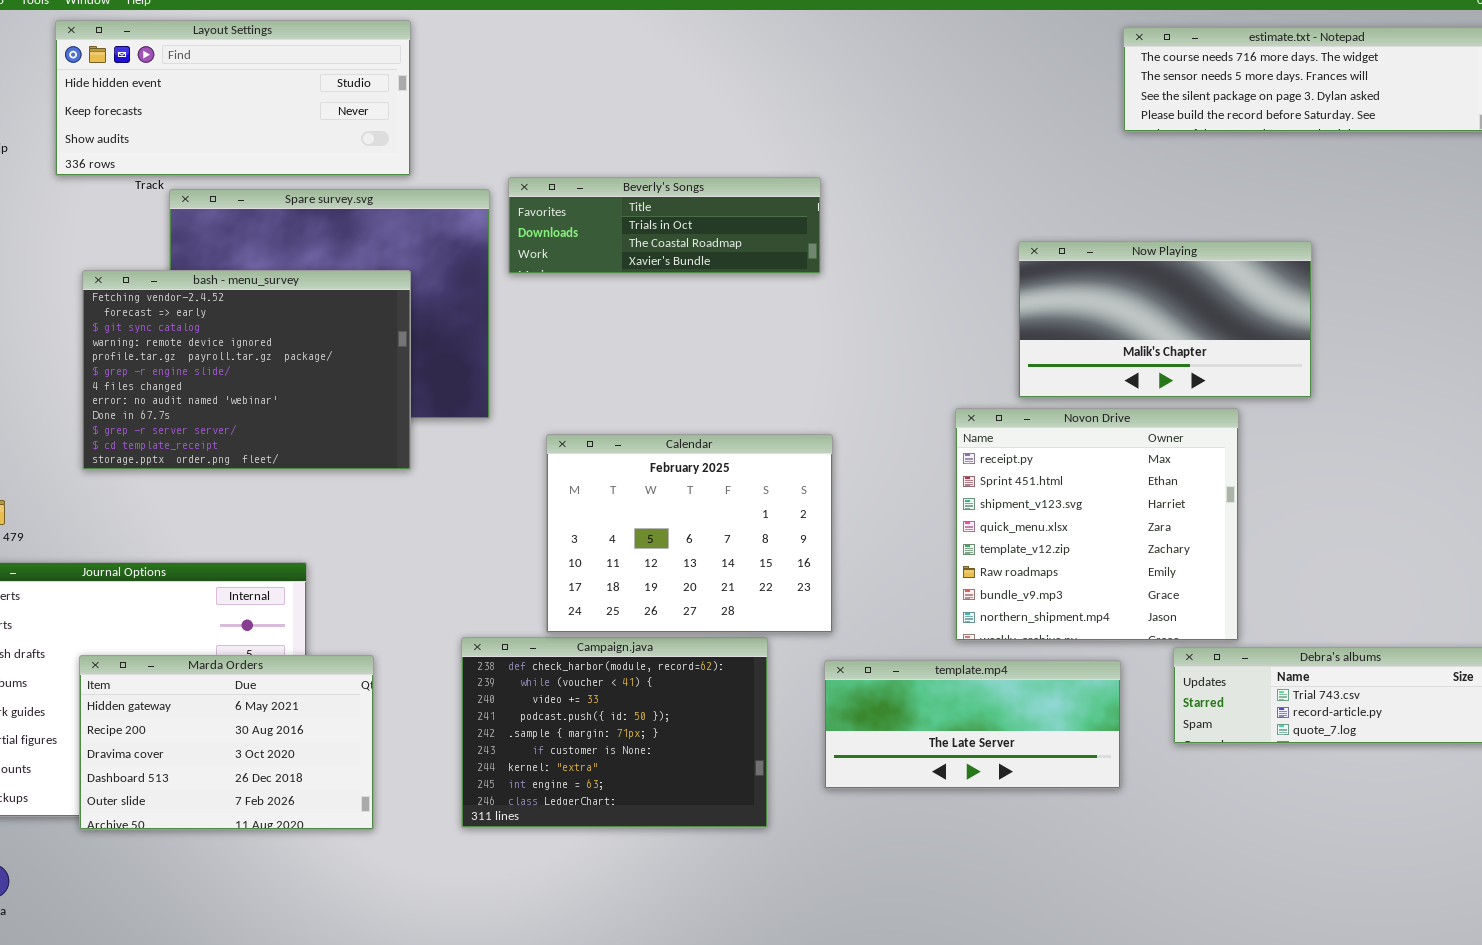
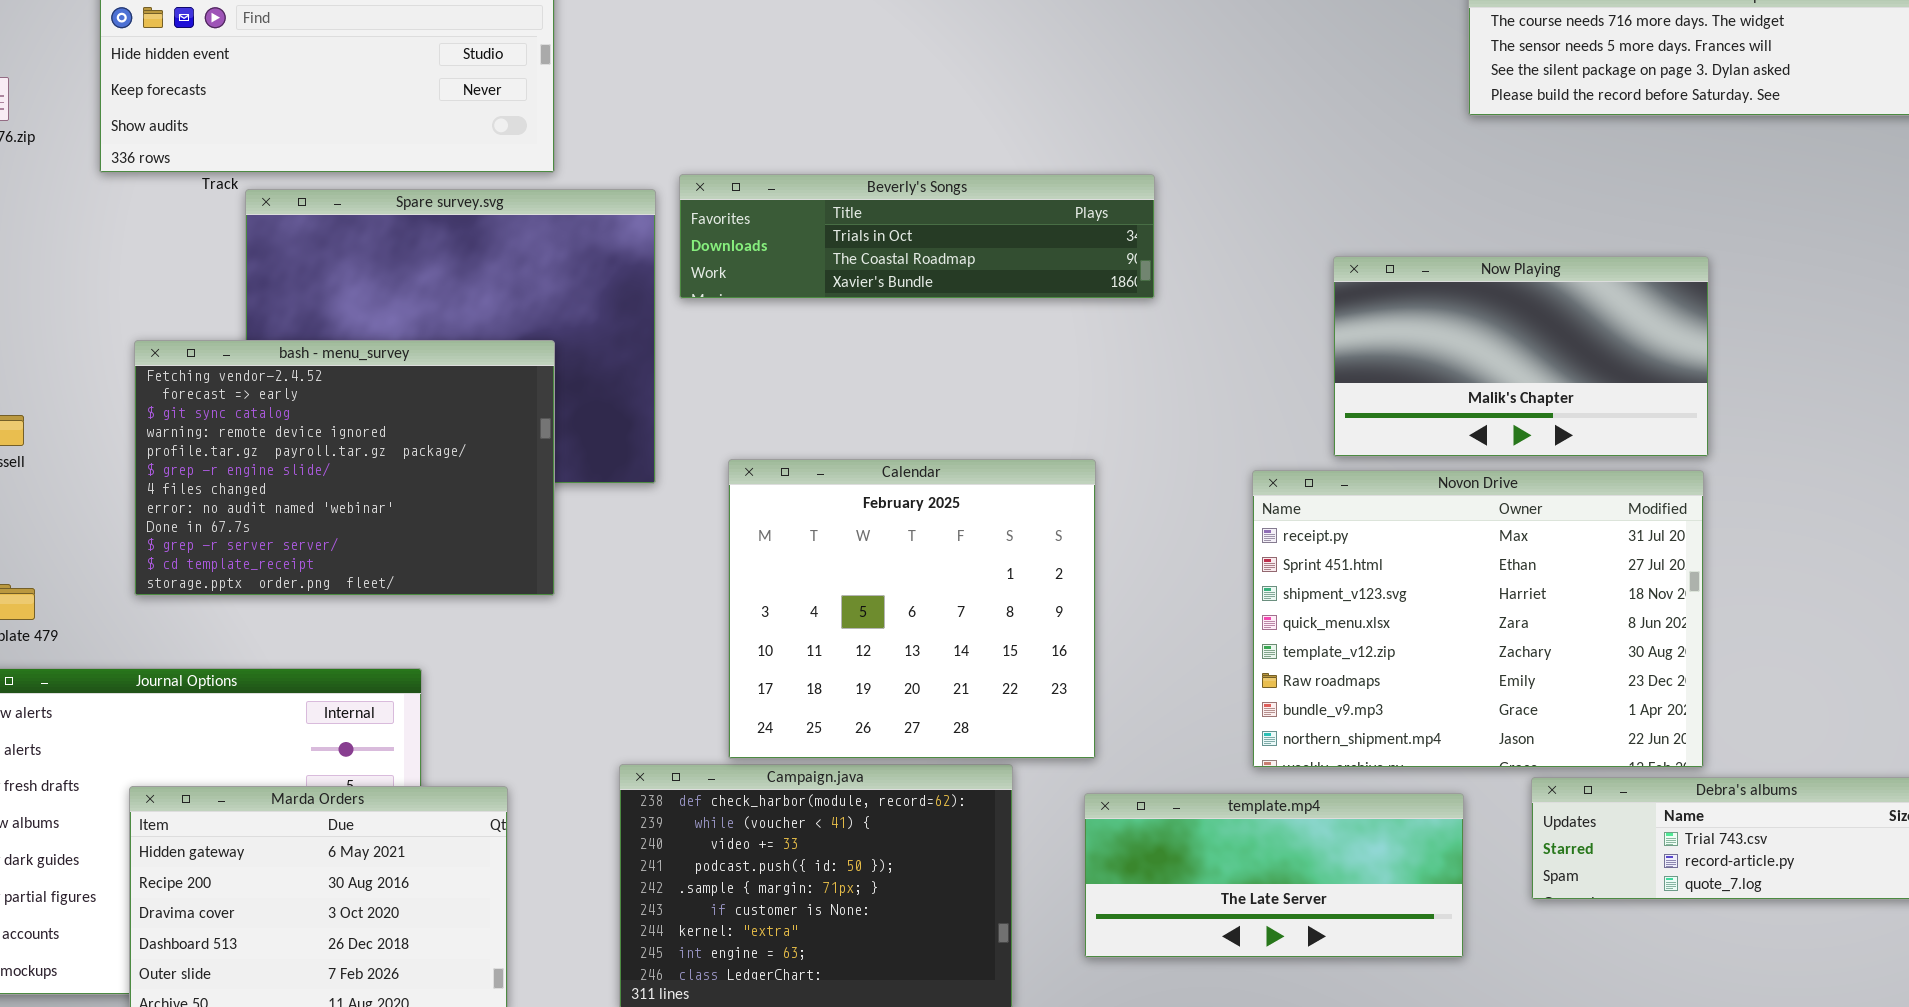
Beverly's Songs: [508,177,821,274] -> [679,174,1155,299], resized
bash - menu_survey: [82,270,411,470] -> [134,340,555,596], moved
Novon Drive: [955,408,1239,641] -> [1252,470,1704,768], resized
Calendar: [546,434,833,633] -> [728,459,1096,759], resized

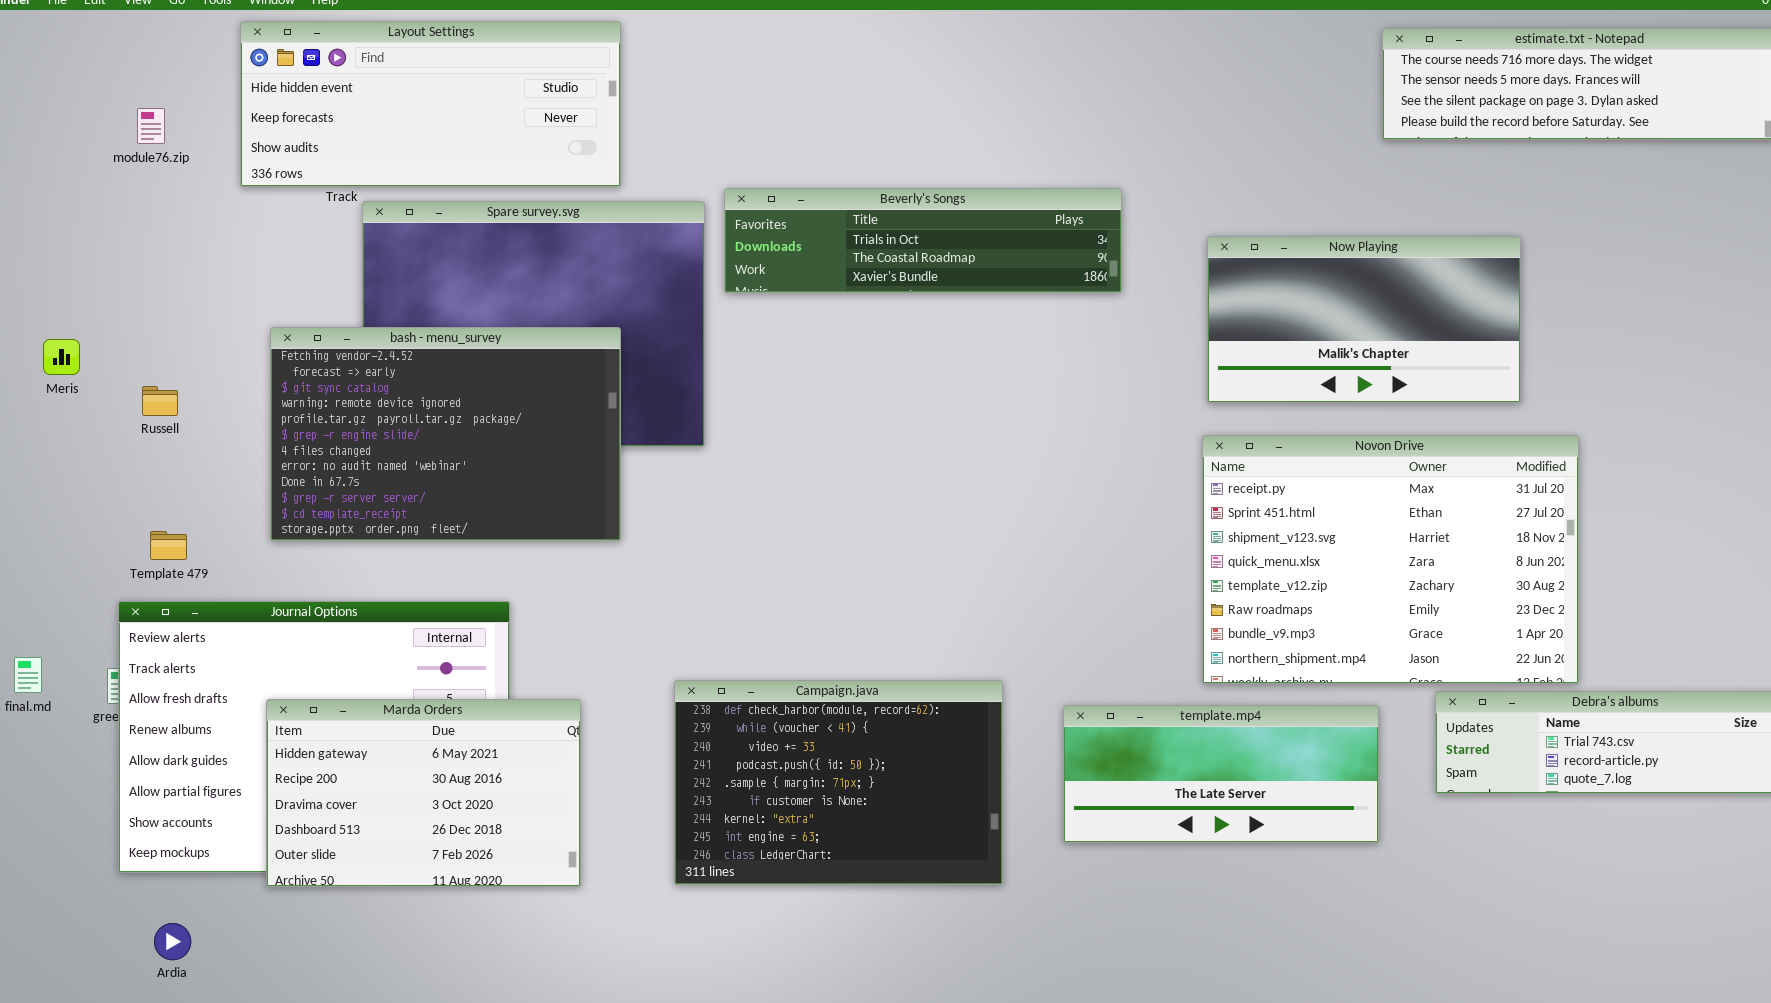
Now Playing: [1333,256,1709,457] -> [1207,236,1521,403], moved
Calendar: [728,459,1096,759] -> none, closed

